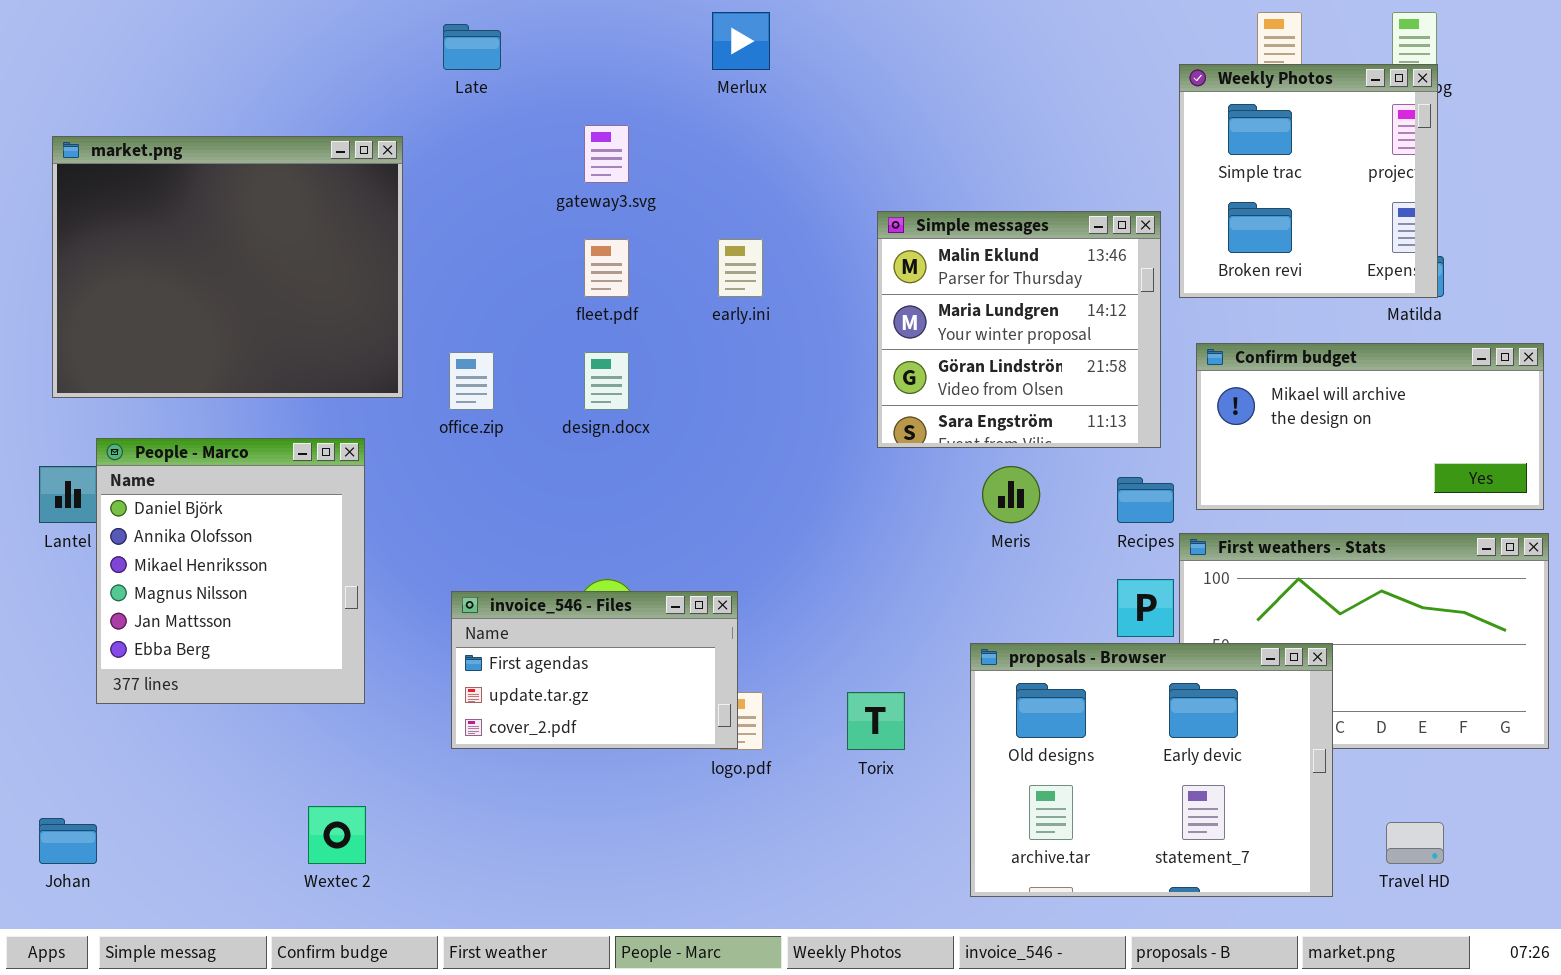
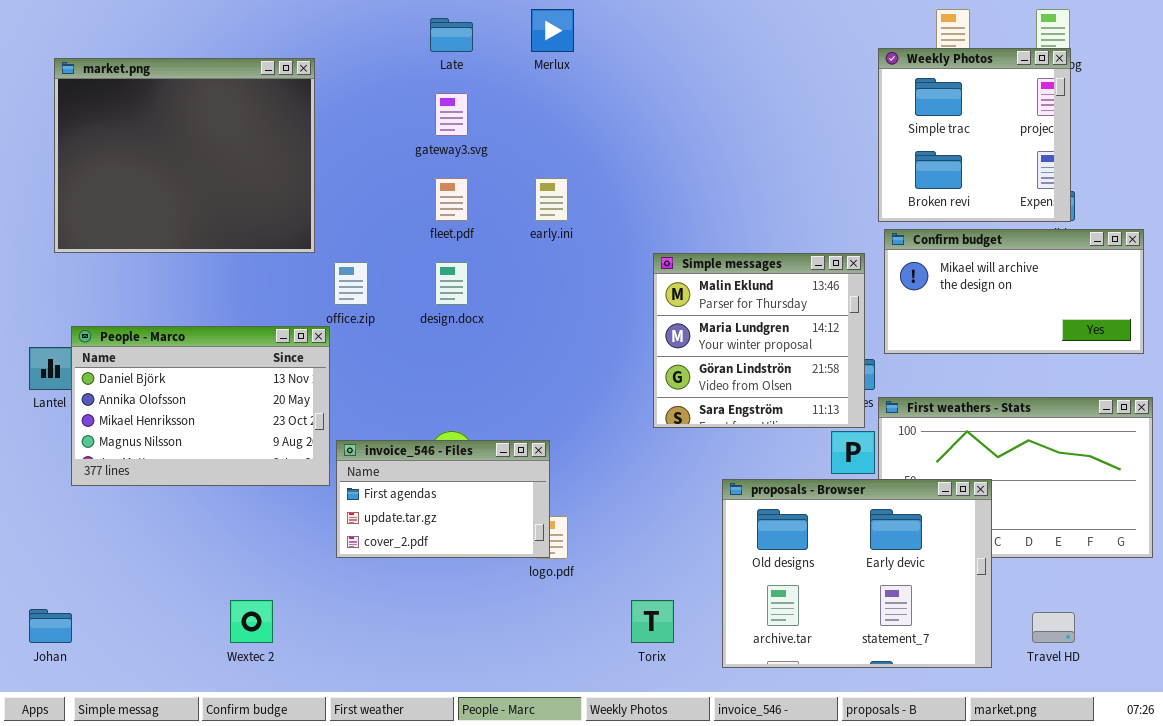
Late: [443,24,501,70] -> [430,18,473,52], moved
market.png: [52,136,403,398] -> [54,58,315,253], moved
Simple messages: [877,211,1161,448] -> [653,253,865,428], moved
Confirm budget: [1196,343,1544,510] -> [884,229,1144,354], moved
People - Marco: [96,438,365,704] -> [71,326,330,486], resized
Torix: [847,692,905,750] -> [631,600,674,643], moved

